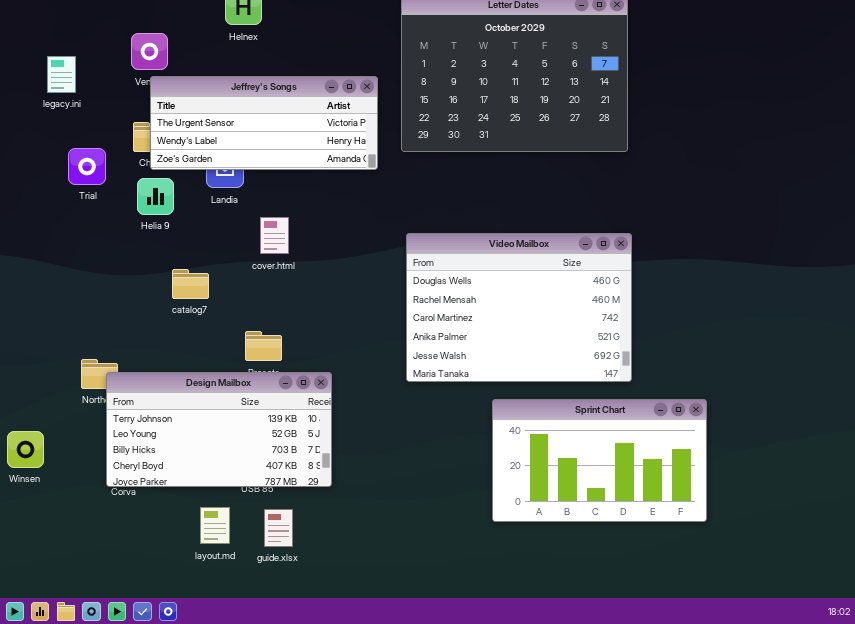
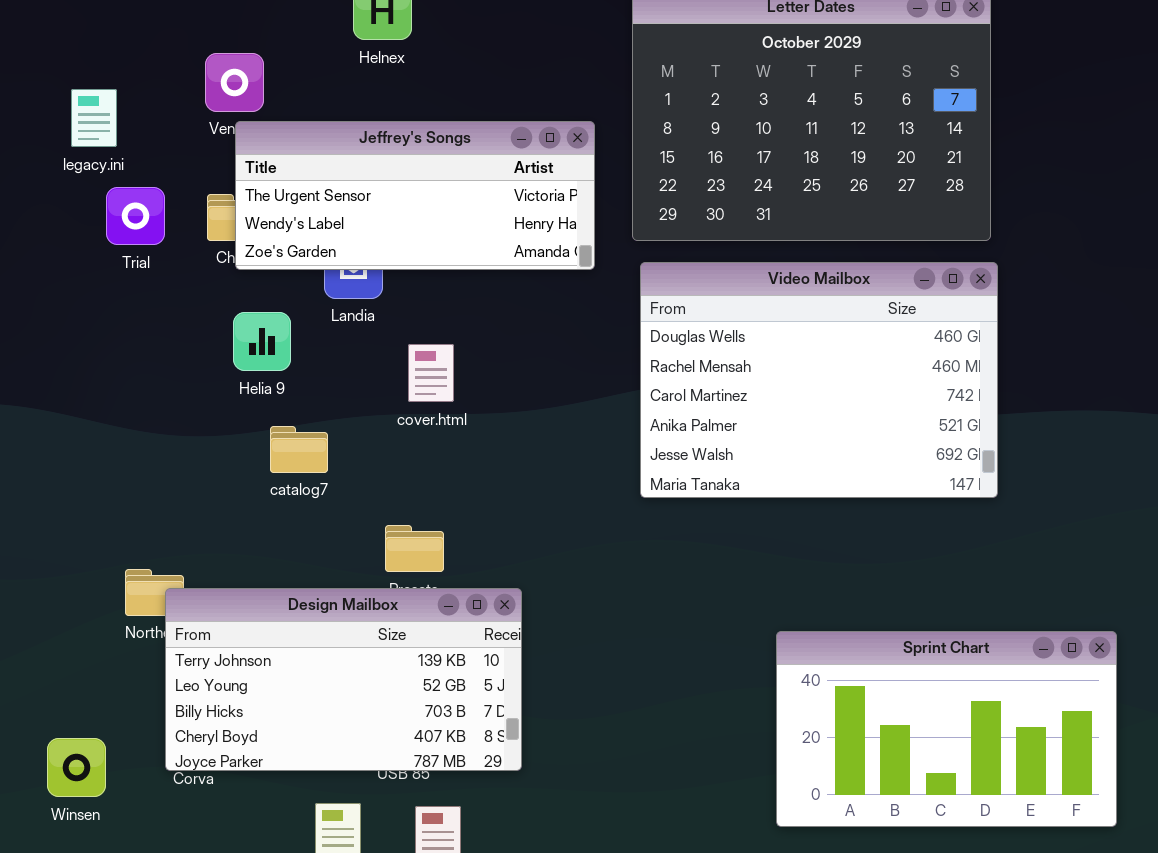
Trial: [68,148,106,185] -> [106,187,165,245], moved
Helia 9: [137,178,174,215] -> [233,312,291,371], moved
Video Mailbox: [406,233,632,382] -> [640,262,998,498], moved
Winsen: [7,431,44,468] -> [47,738,106,797], moved

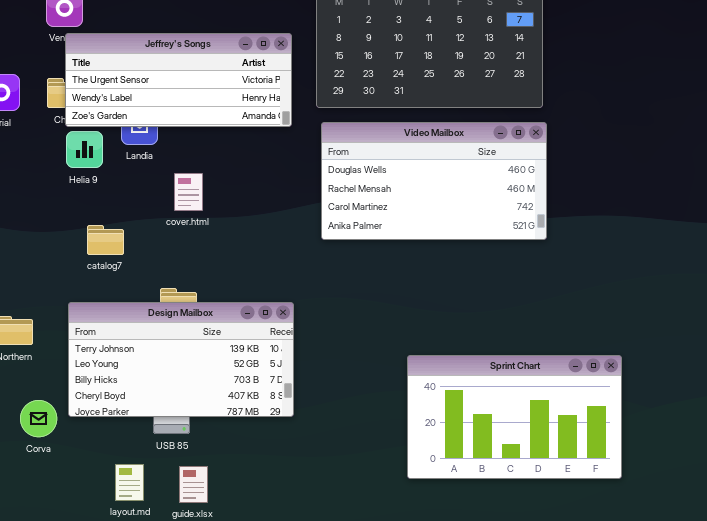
Video Mailbox: [640,262,998,498] -> [321,122,547,240], resized
Helia 9: [233,312,291,371] -> [66,131,103,168], moved
Design Mailbox: [165,588,522,771] -> [68,302,294,417], moved

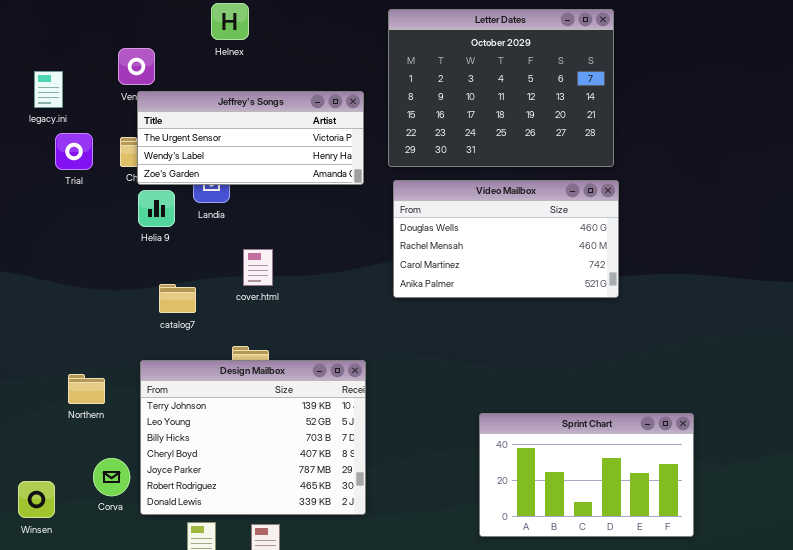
cover.html: [174,173,203,211] -> [243,249,273,286], moved
Design Mailbox: [68,302,294,417] -> [140,360,366,515], resized

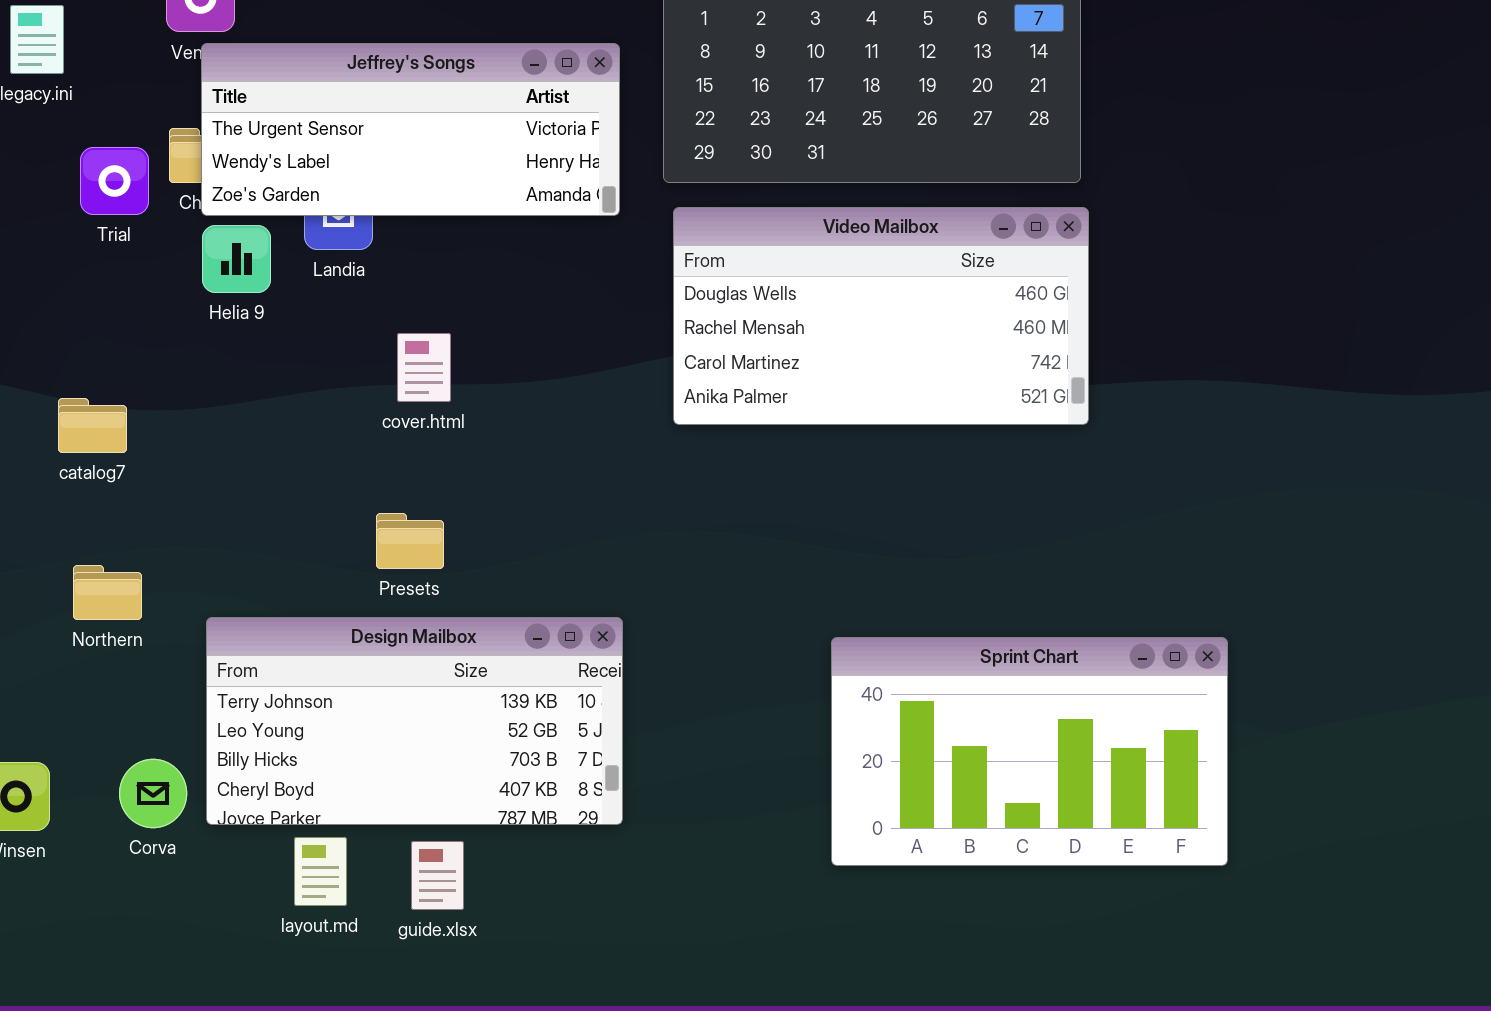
Trial: [55,133,93,170] -> [80,147,149,215], moved
catalog7: [159,284,196,313] -> [58,398,127,453], moved
Design Mailbox: [140,360,366,515] -> [206,617,623,825], resized
Corva: [93,458,130,496] -> [119,759,187,828], moved

